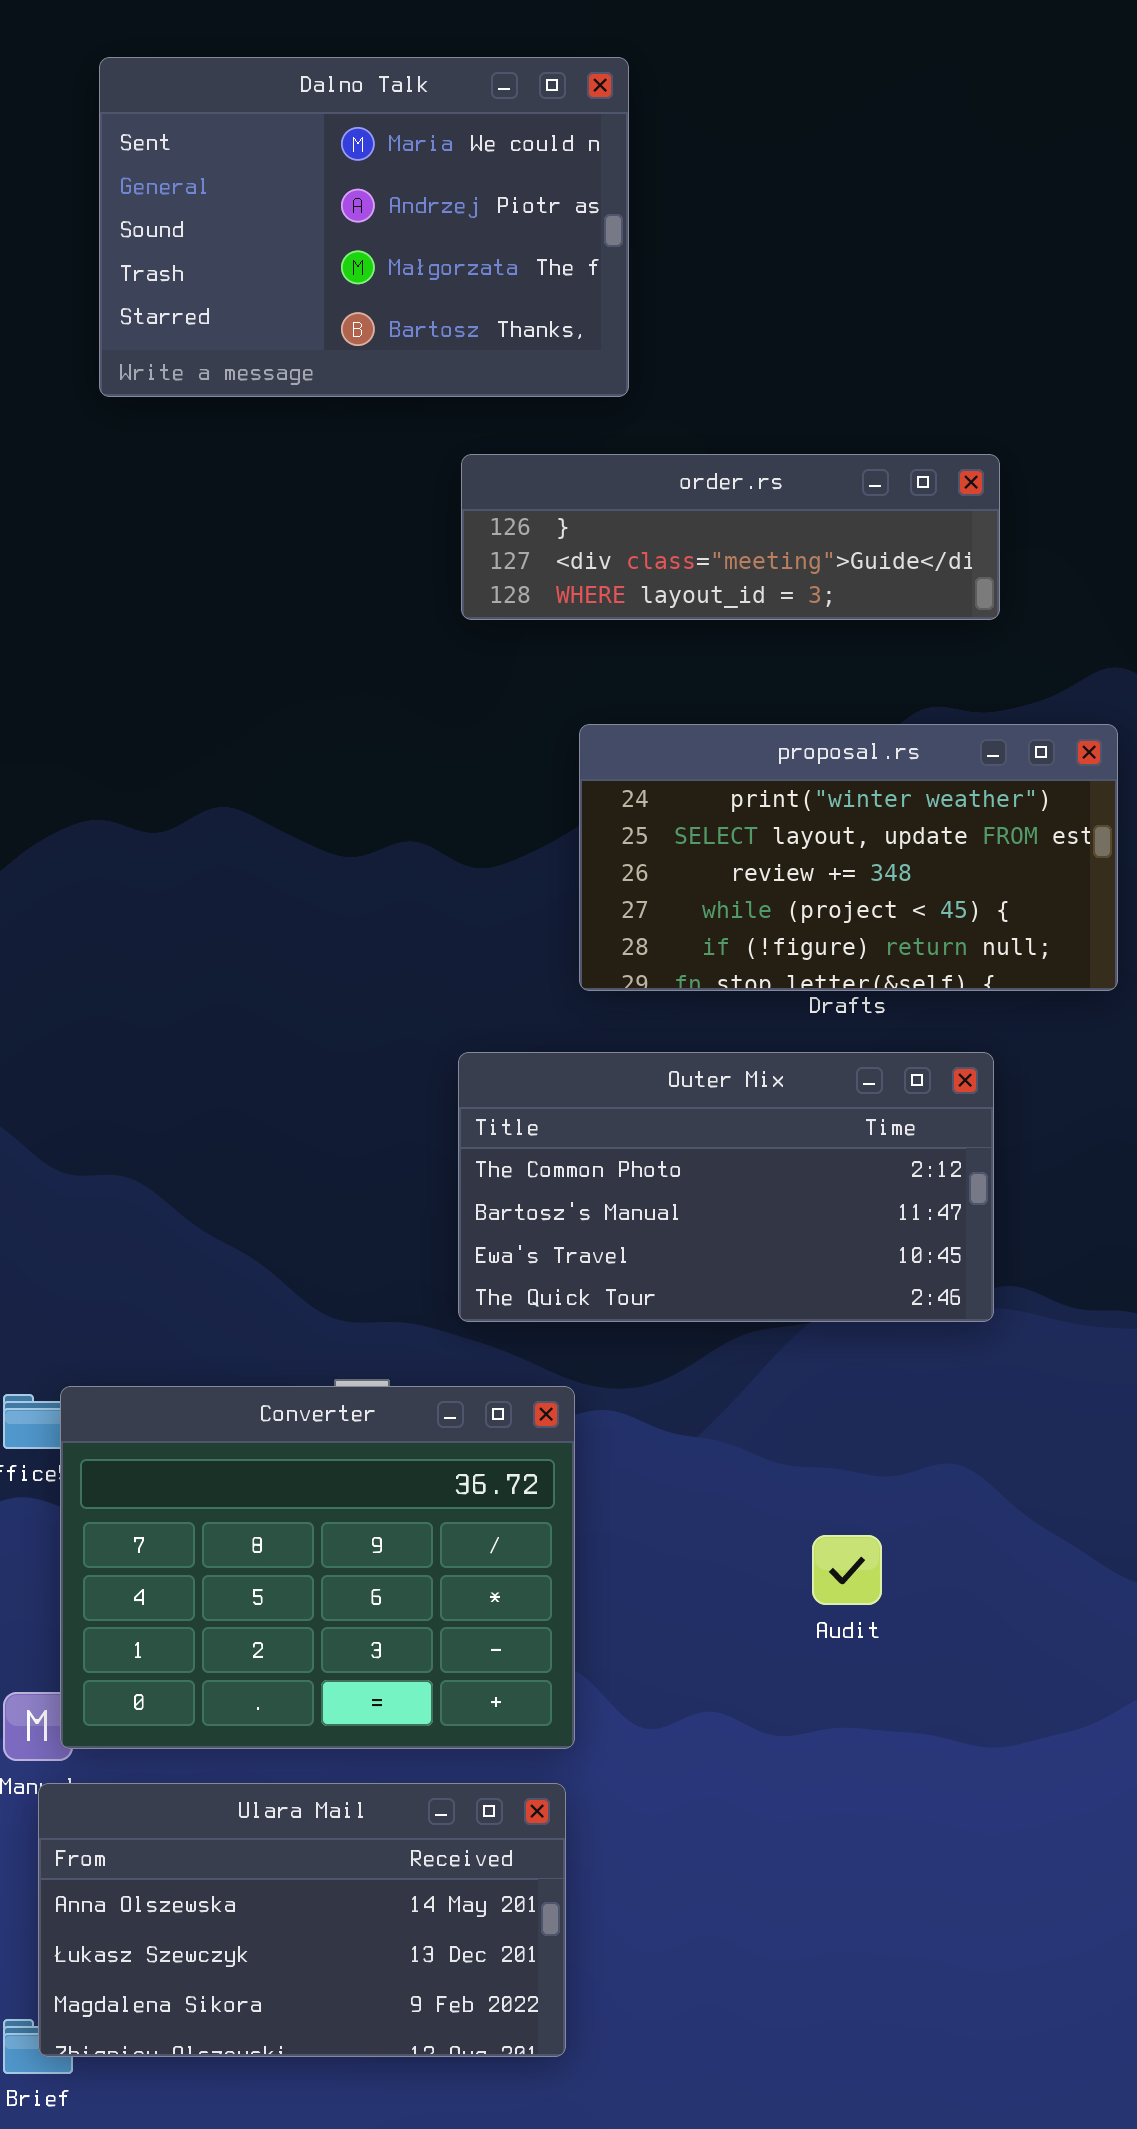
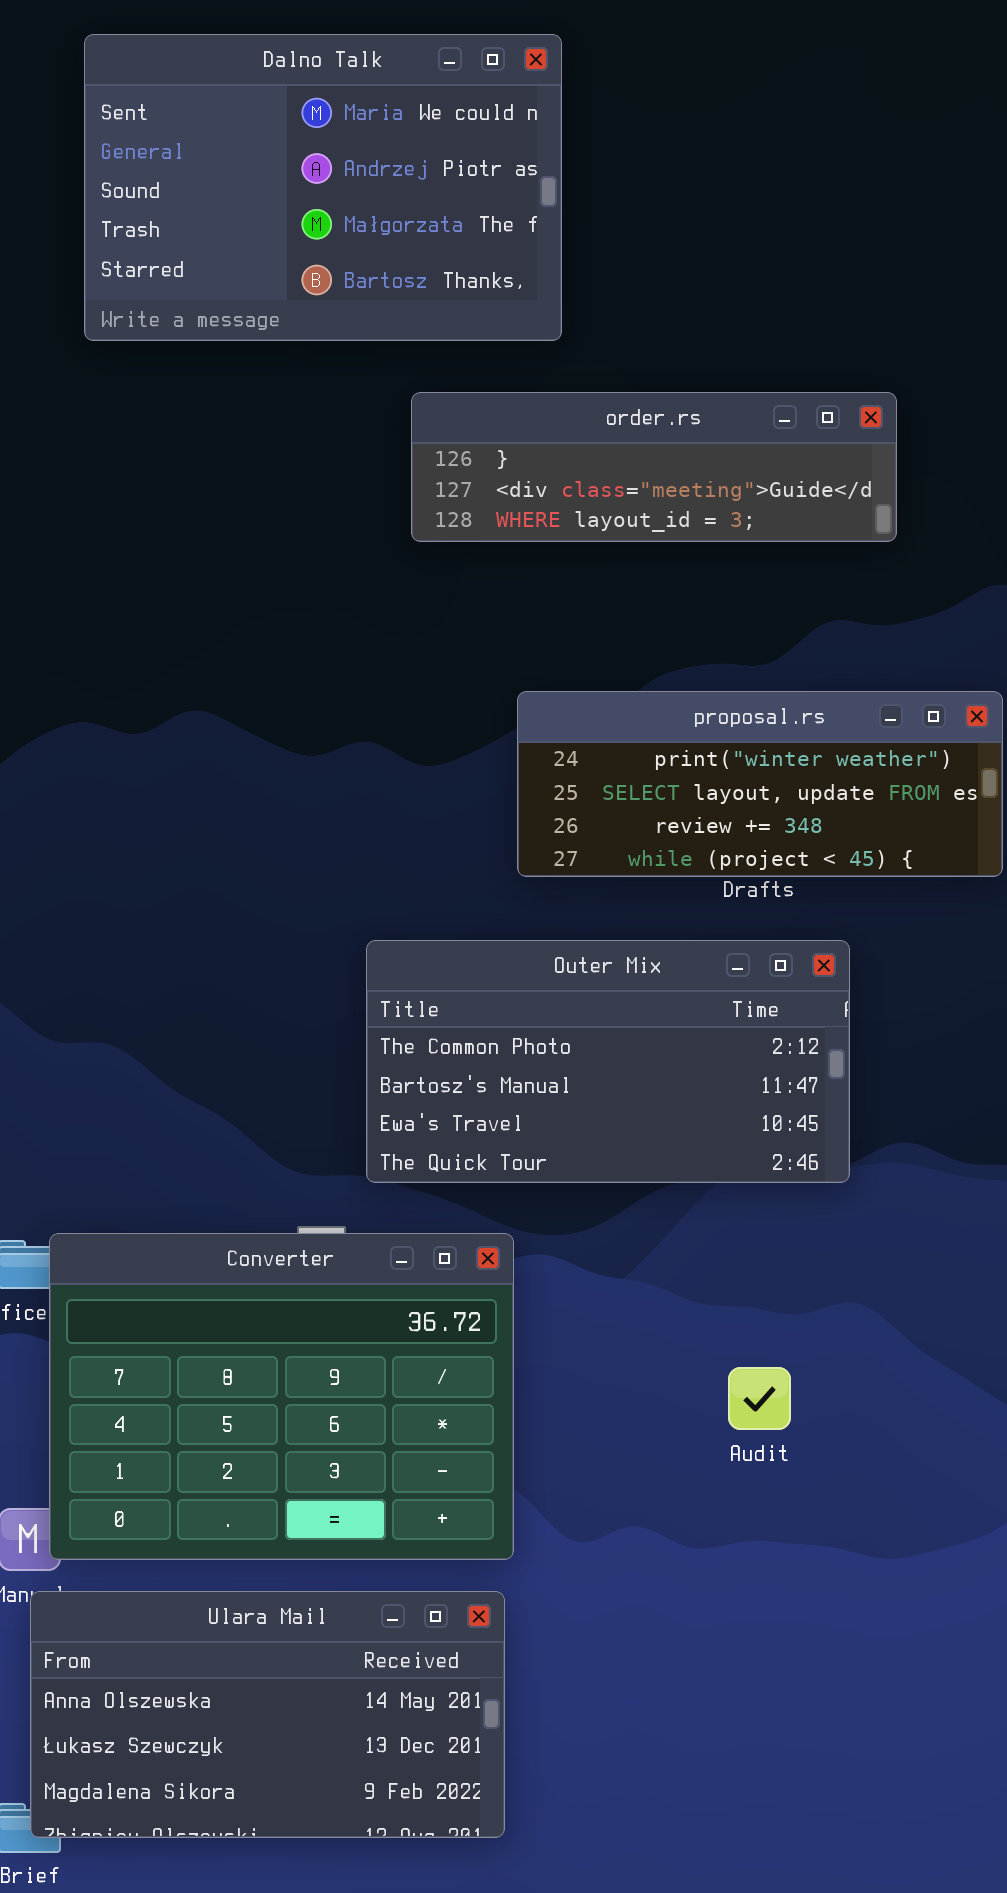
proposal.rs: [579,724,1118,991] -> [517,691,1003,877], resized
Outer Mix: [458,1052,994,1322] -> [366,940,850,1183], moved

